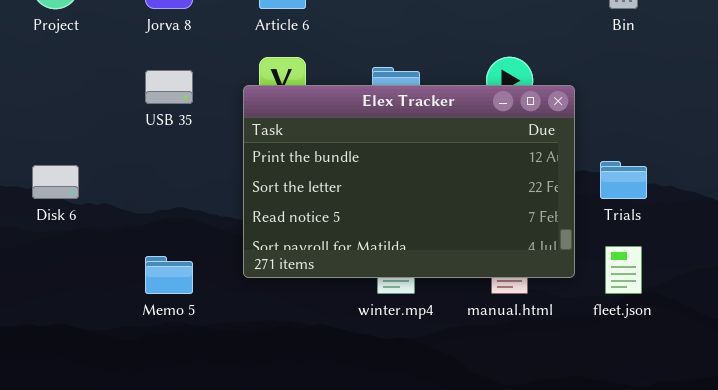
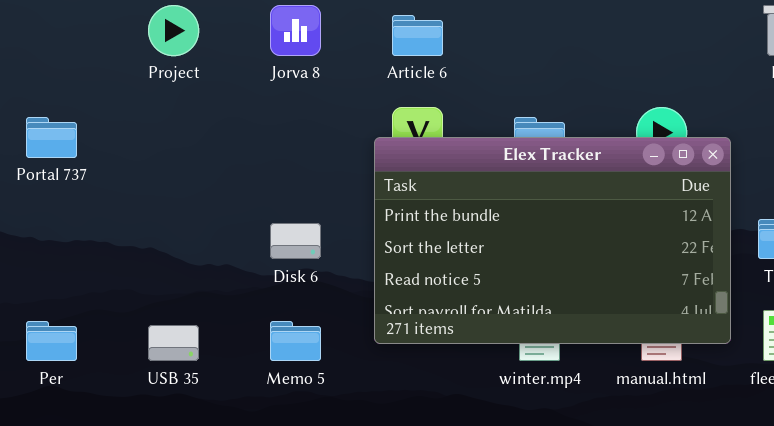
USB 35: [145,70,193,104] -> [148,325,199,361], moved
Disk 6: [32,165,79,199] -> [270,223,321,259], moved

